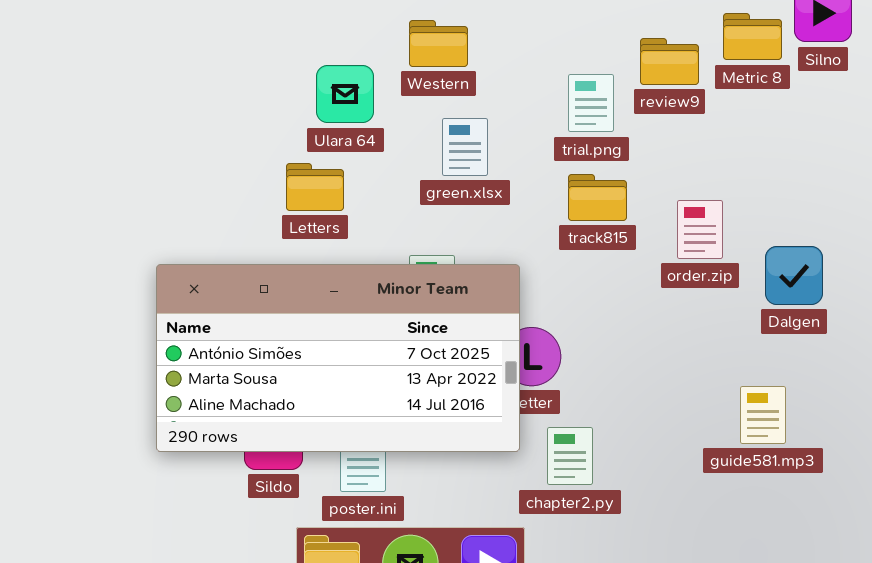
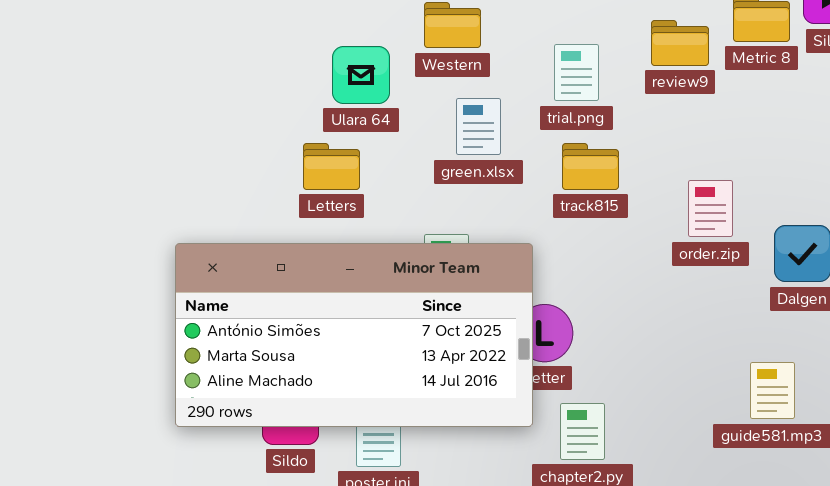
trial.png: [568,74,614,132] -> [554,44,599,101], moved
track815: [568,174,627,221] -> [562,143,619,190], moved

